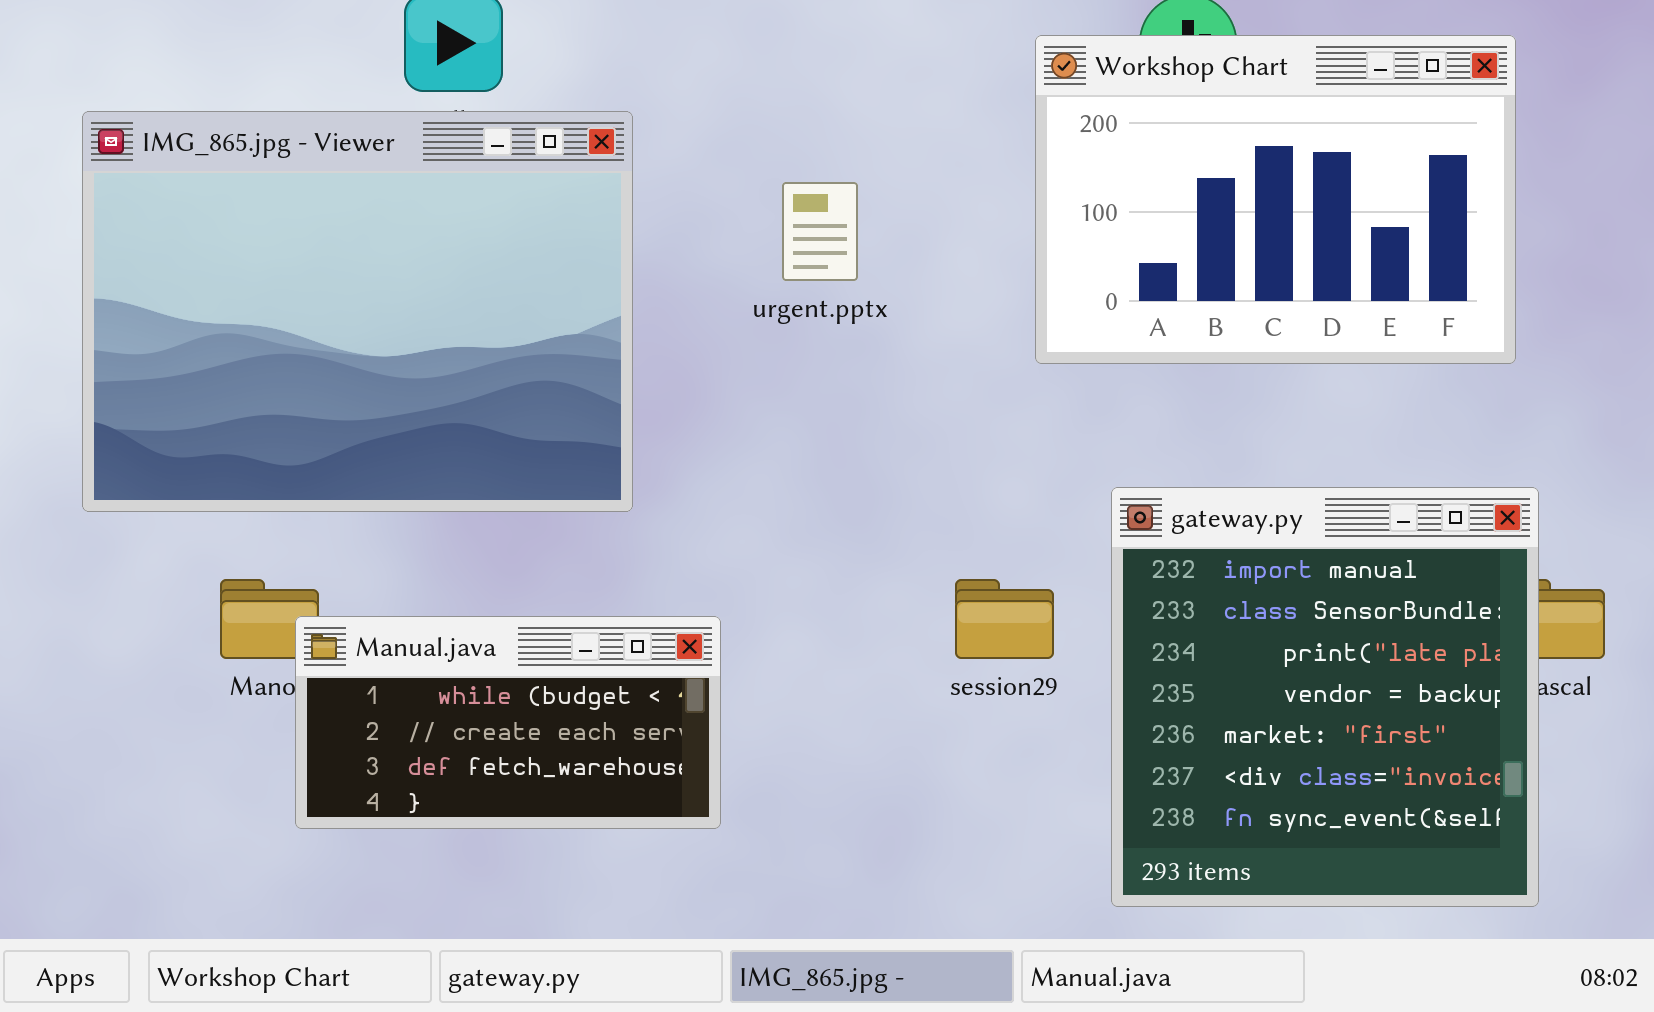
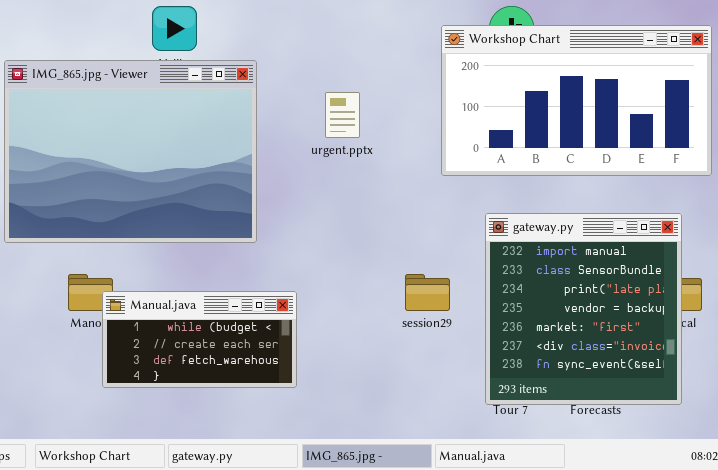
Workshop Chart: [1035,35,1516,364] -> [441,25,712,176], resized
gateway.py: [1111,487,1539,907] -> [485,213,682,405], moved

